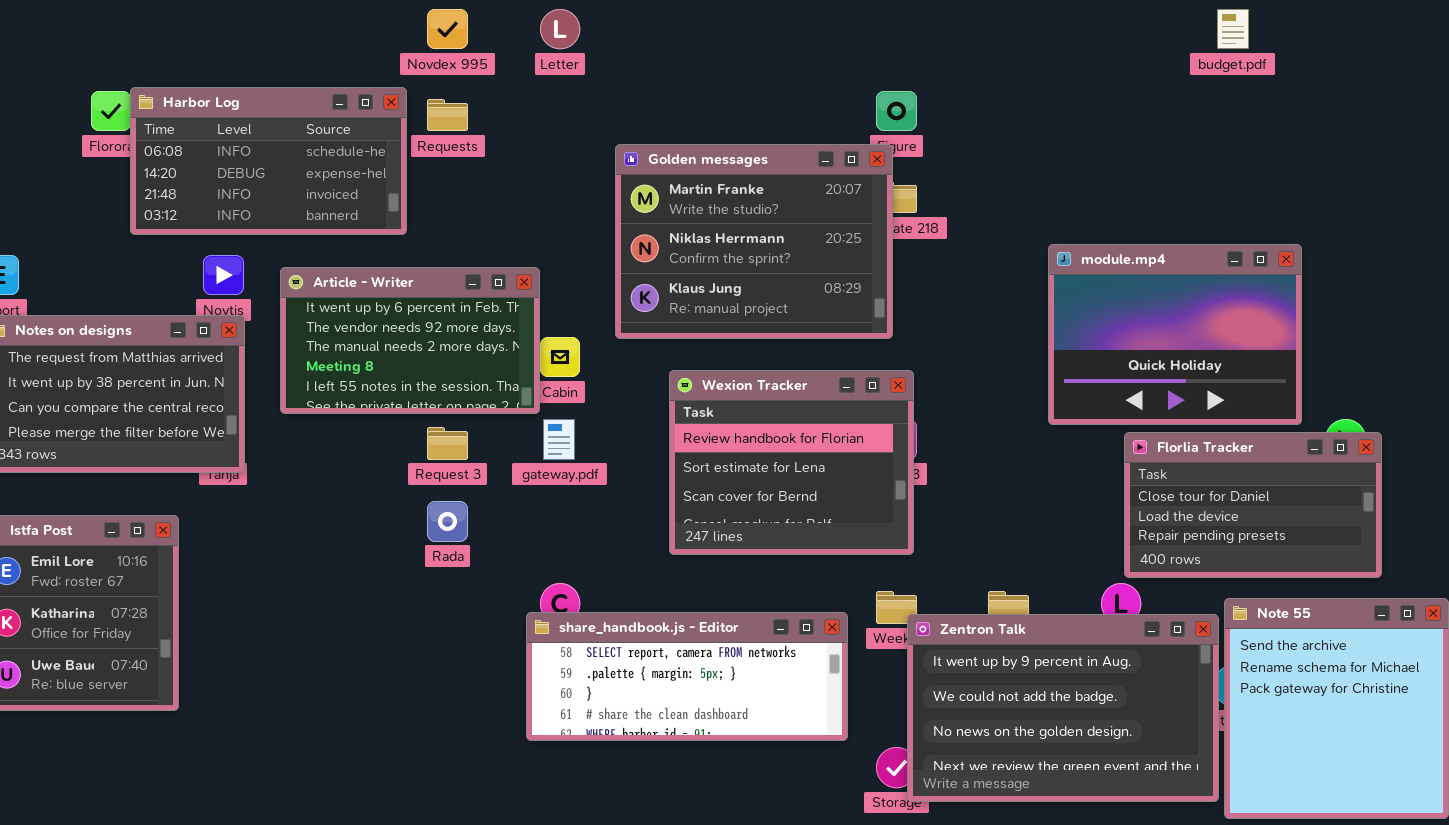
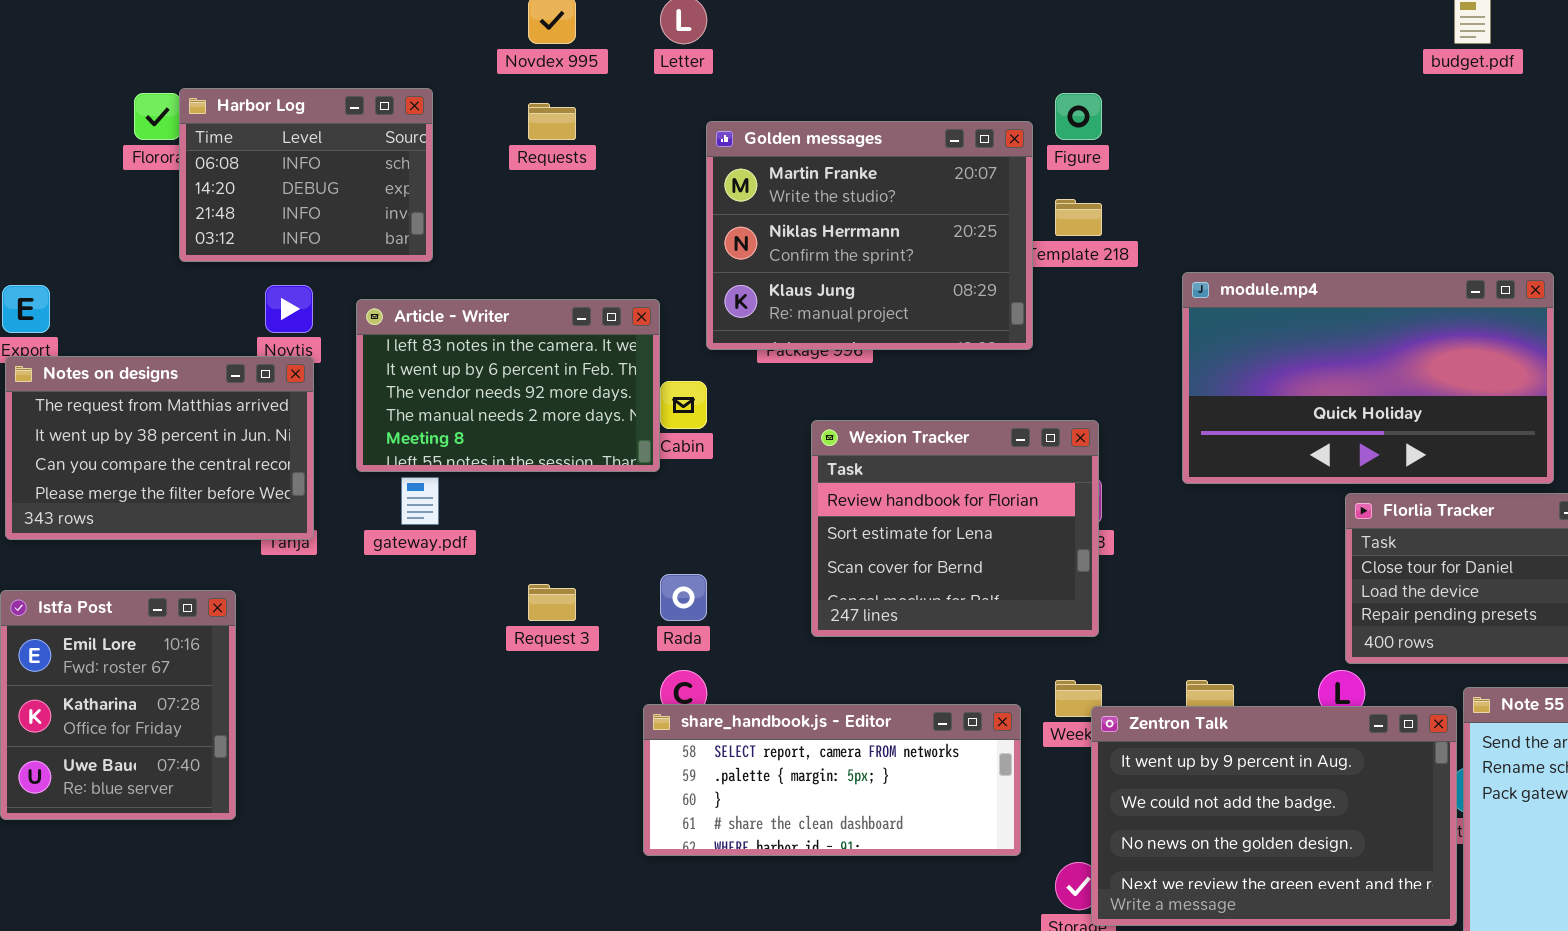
Harbor Log: [130,87,407,235] -> [179,88,433,262], resized
Golden messages: [615,144,893,339] -> [706,121,1033,350], moved
module.mp4: [1048,244,1302,425] -> [1182,272,1554,484], resized
Article - Writer: [280,267,540,414] -> [356,299,660,472], scrolled up 1 row
gateway.pdf: [543,419,575,460] -> [401,477,439,525], moved
Request 3: [427,427,468,460] -> [528,584,576,621], moved
Rada: [427,501,468,542] -> [660,574,707,621], moved

